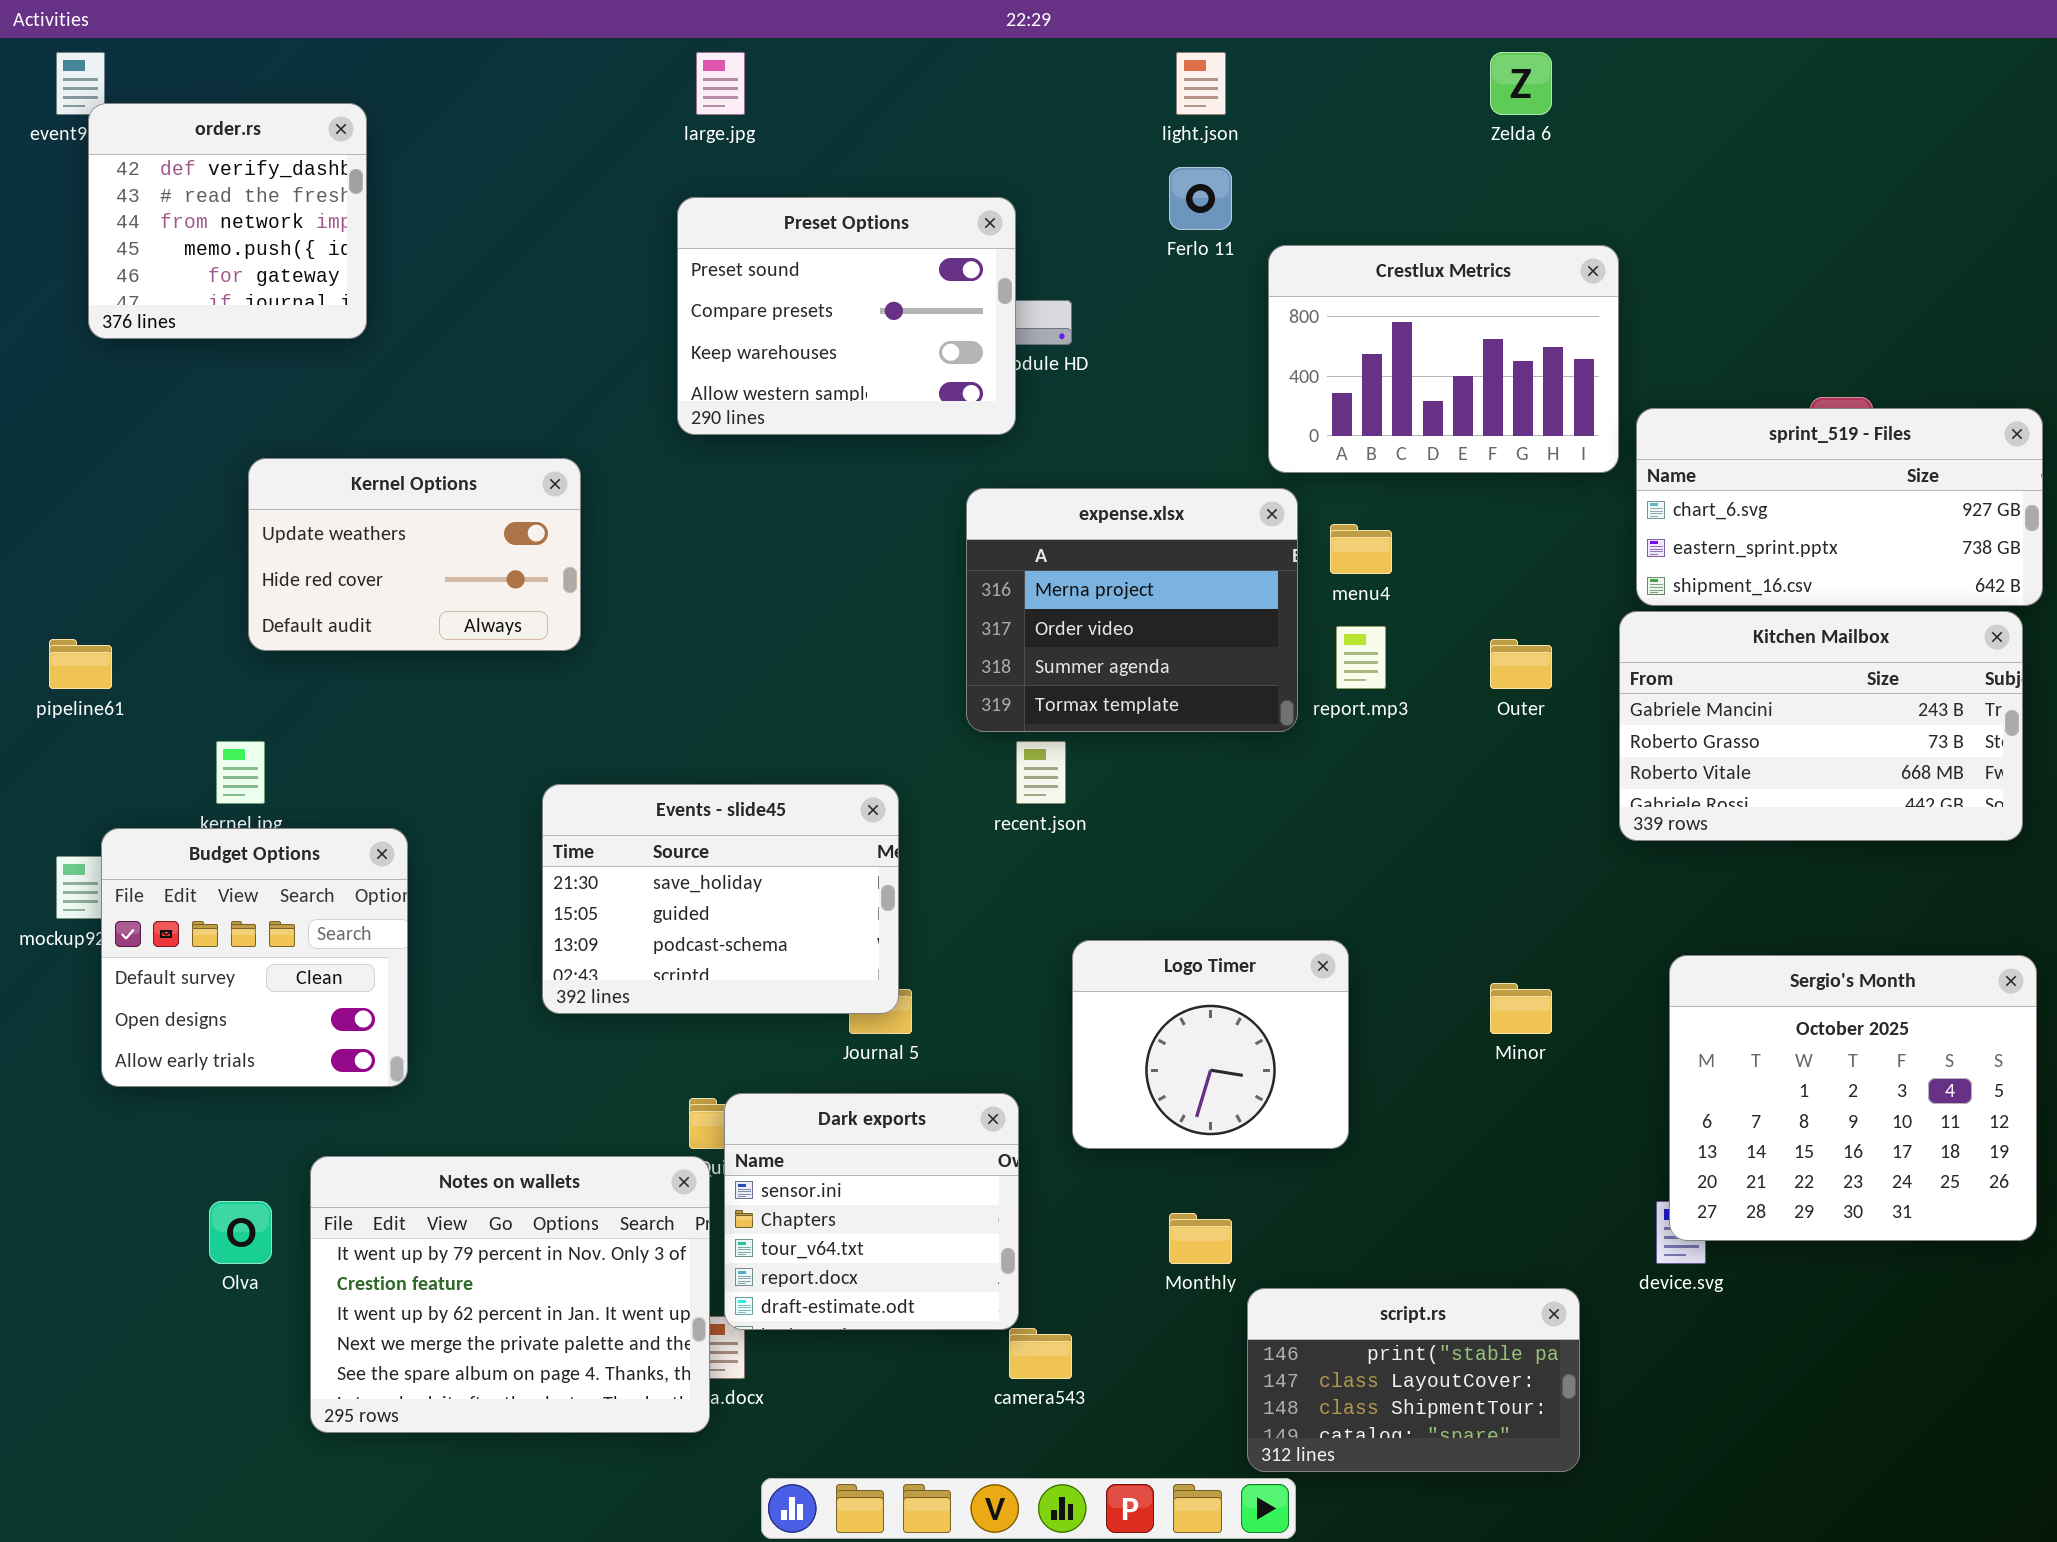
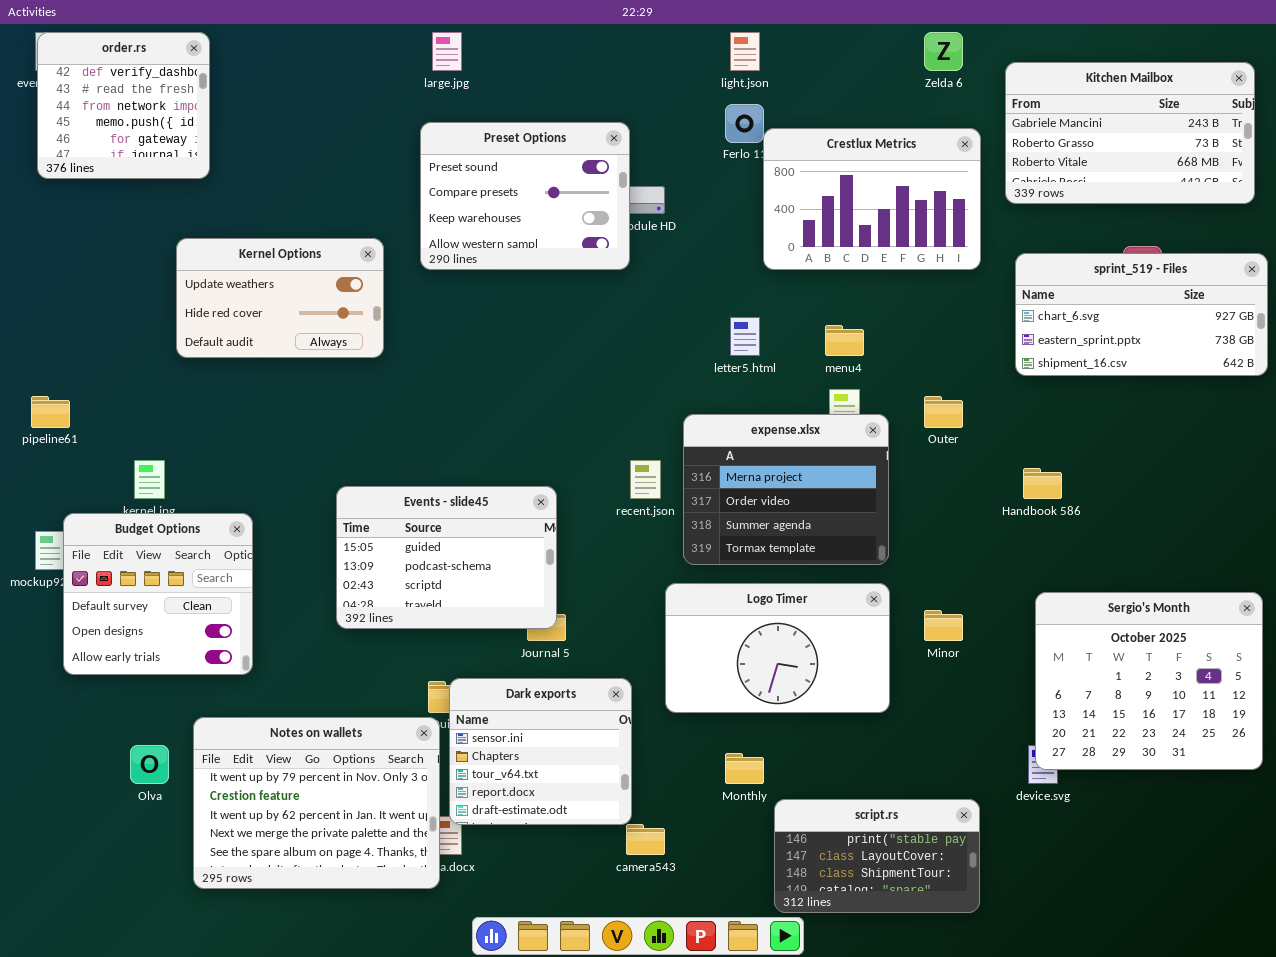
order.rs: [88,103,367,339] -> [37,32,210,179], moved
Crestlux Metrics: [1268,245,1619,473] -> [763,128,981,270], moved
Kernel Options: [248,458,581,651] -> [176,238,384,358], moved
expense.xlsx: [966,488,1298,732] -> [683,414,889,565], moved
Kitchen Mailbox: [1619,611,2023,841] -> [1005,62,1255,204], moved
Events - slide45: [542,784,899,1014] -> [336,486,557,629], scrolled down 1 row
Logo Timer: [1072,940,1349,1149] -> [665,583,890,713], resized

